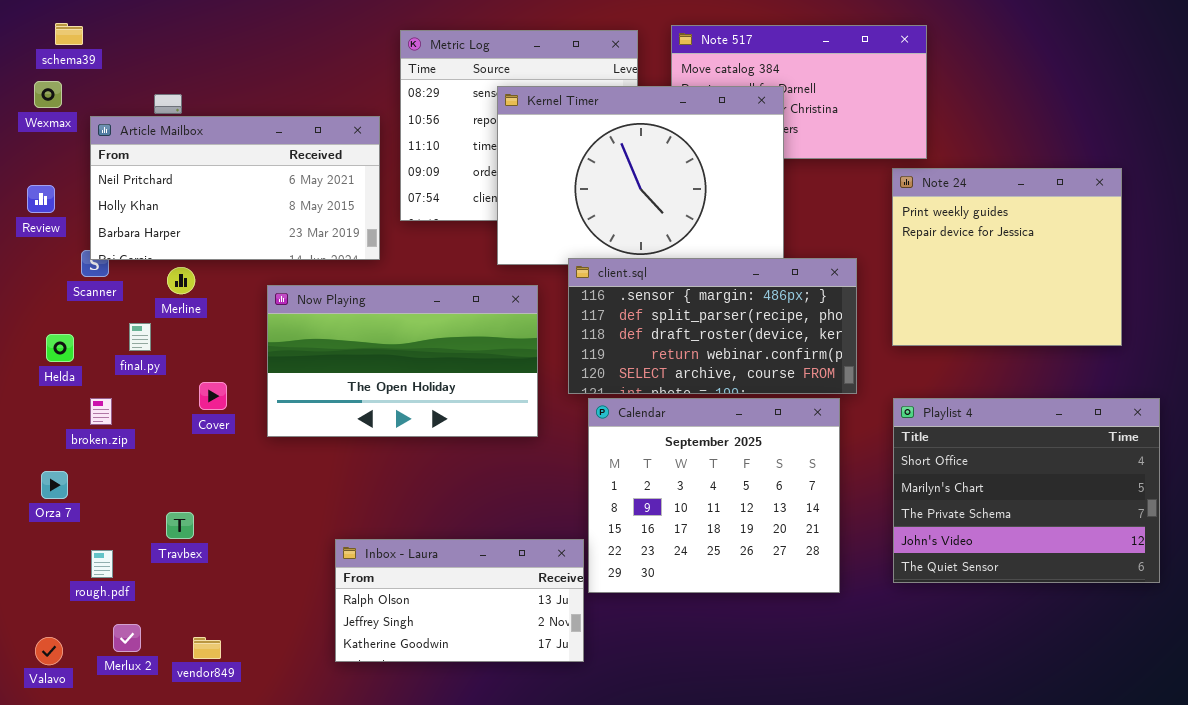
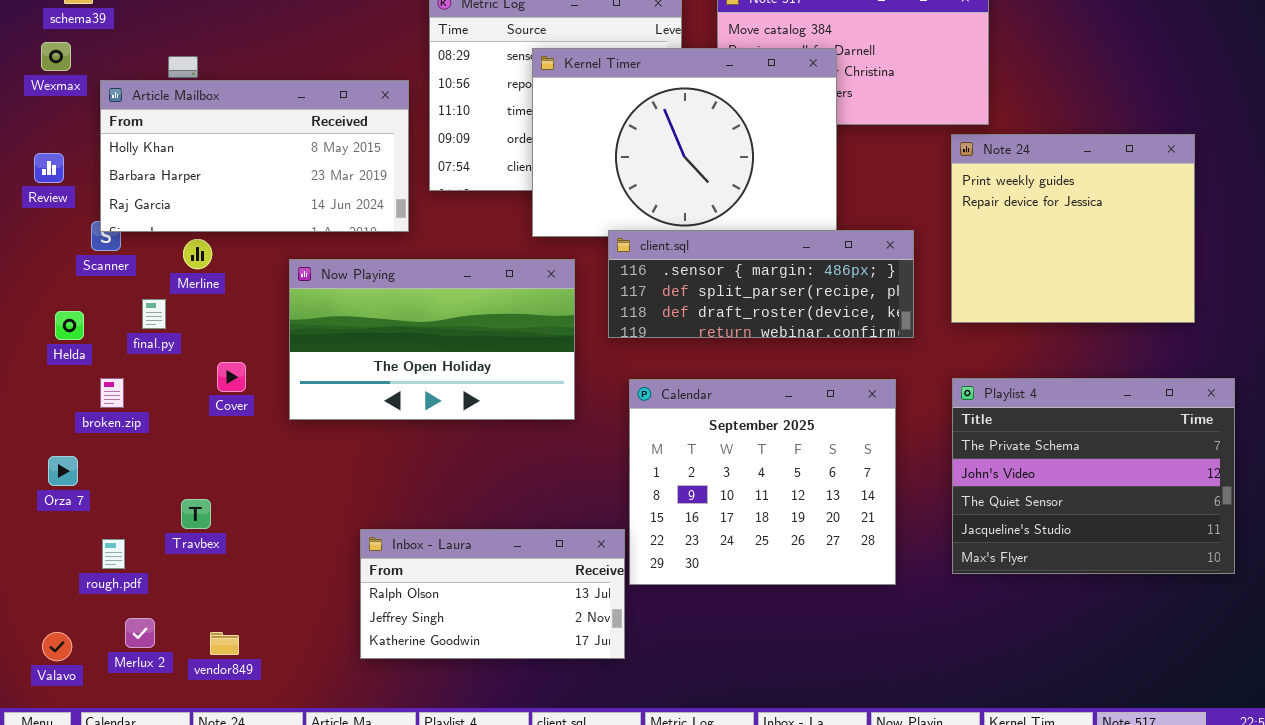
Article Mailbox: [90,116,380,260] -> [100,80,409,232], scrolled down 1 row
client.sql: [568,258,857,394] -> [608,230,914,338], resized
Playlist 4: [893,398,1160,583] -> [952,378,1235,574], scrolled down 2 rows

